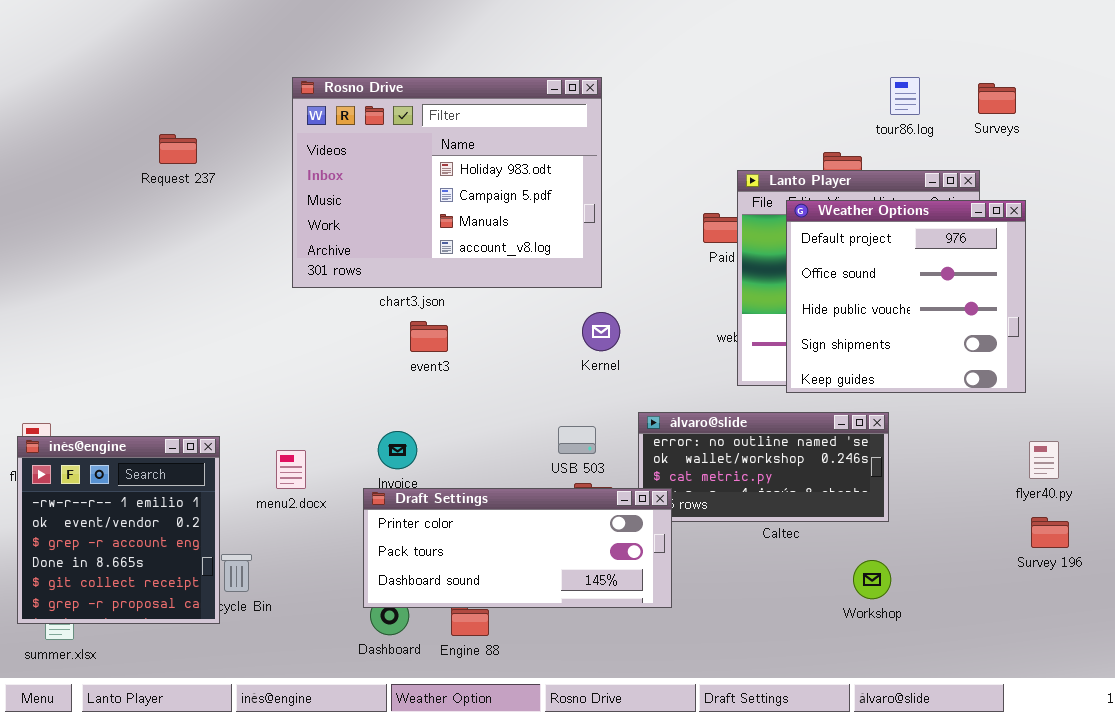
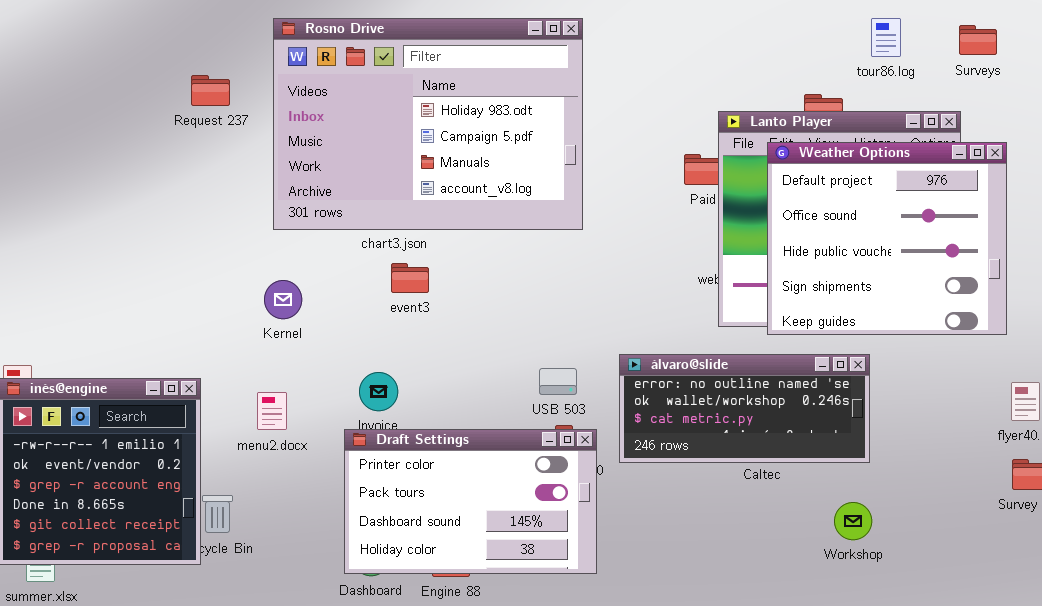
Request 237: [159,134,197,164] -> [191,75,230,106], moved
Kernel: [582,312,620,351] -> [264,280,302,319], moved
Draft Settings: [363,488,672,608] -> [344,429,597,574], resized

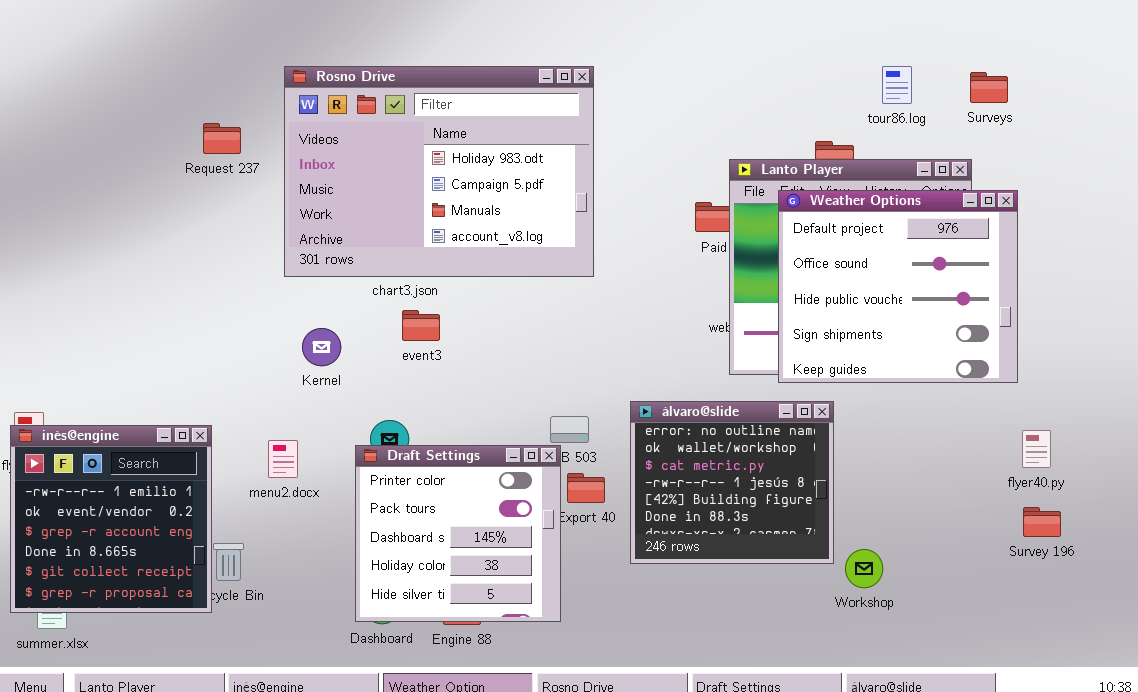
Kernel: [264,280,302,319] -> [302,328,341,366], moved
álvaro@slide: [619,354,870,463] -> [630,401,834,564], resized
Draft Settings: [344,429,597,574] -> [355,445,561,622], resized

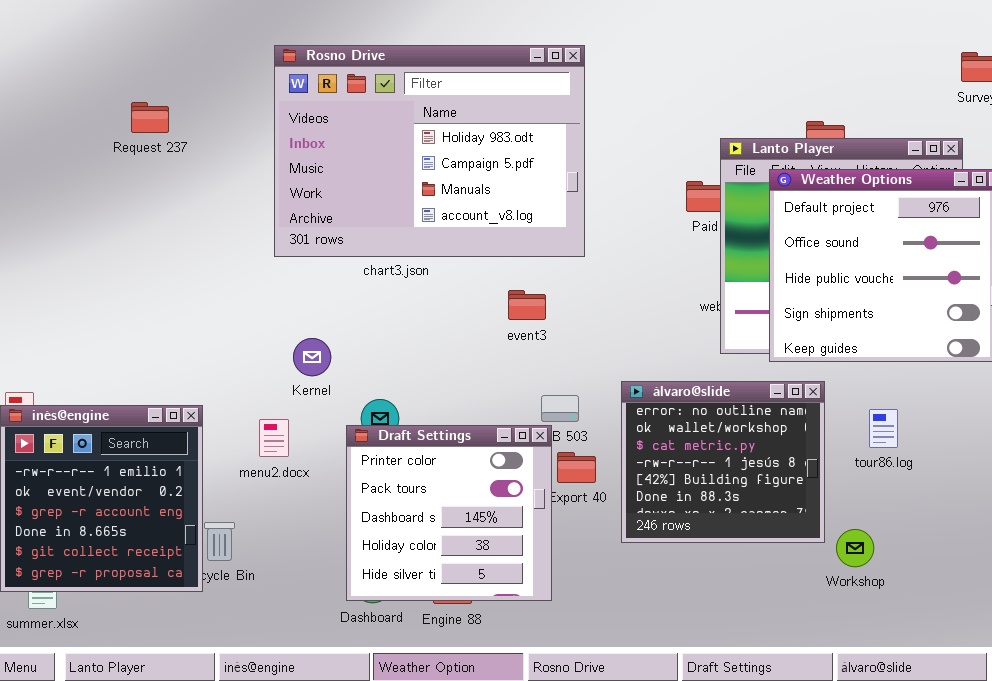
tour86.log: [882,66,912,104] -> [869,409,898,448], moved
Request 237: [203,123,241,154] -> [131,102,169,133], moved
event3: [402,310,440,341] -> [508,290,546,320], moved
Kernel: [302,328,341,366] -> [293,338,331,376], moved

